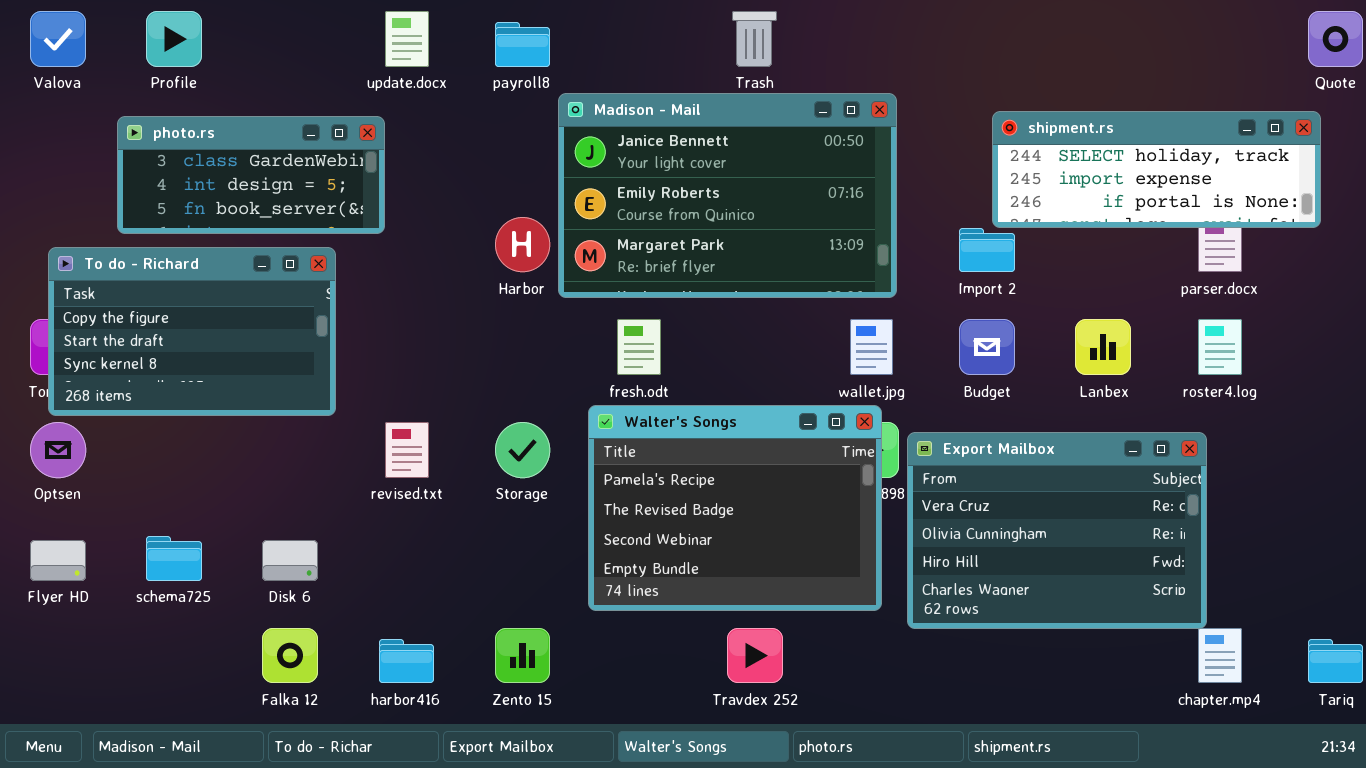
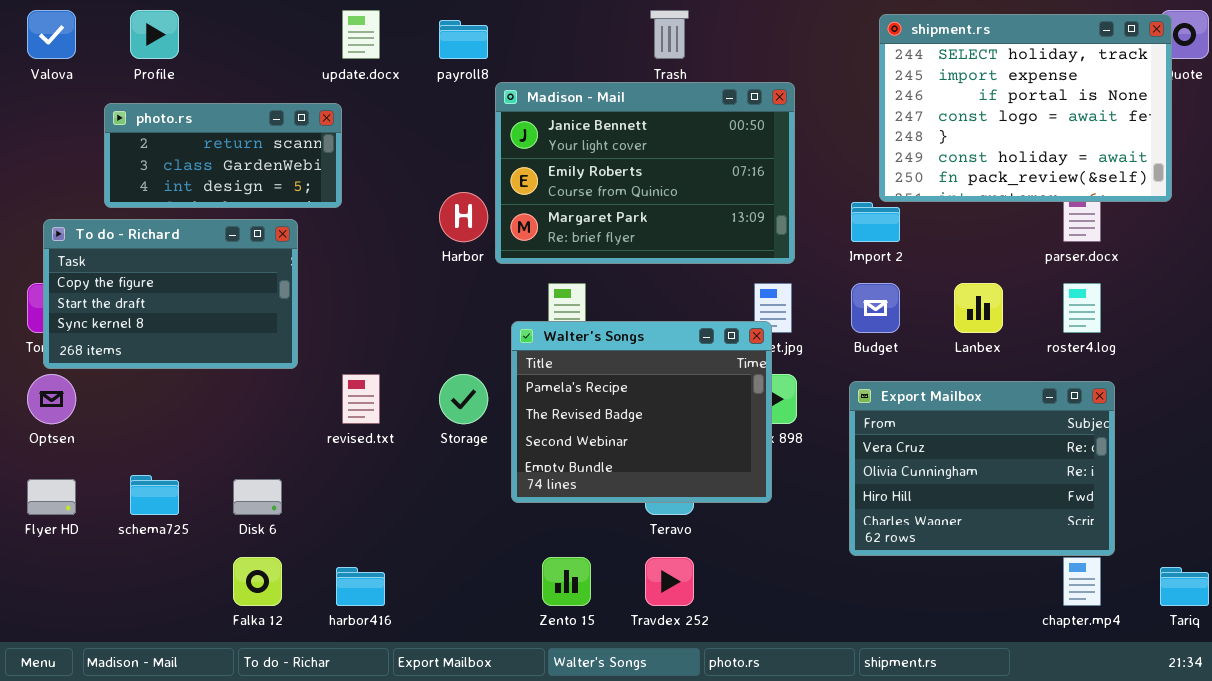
shipment.rs: [992,111,1321,228] -> [879,14,1172,202], resized
photo.rs: [117,116,385,234] -> [104,103,342,208], scrolled up 1 row
Walter's Songs: [588,405,882,611] -> [511,321,772,503], moved
Export Mailbox: [907,432,1207,629] -> [849,381,1115,556], moved
Zento 15: [495,628,550,683] -> [542,557,591,606], moved

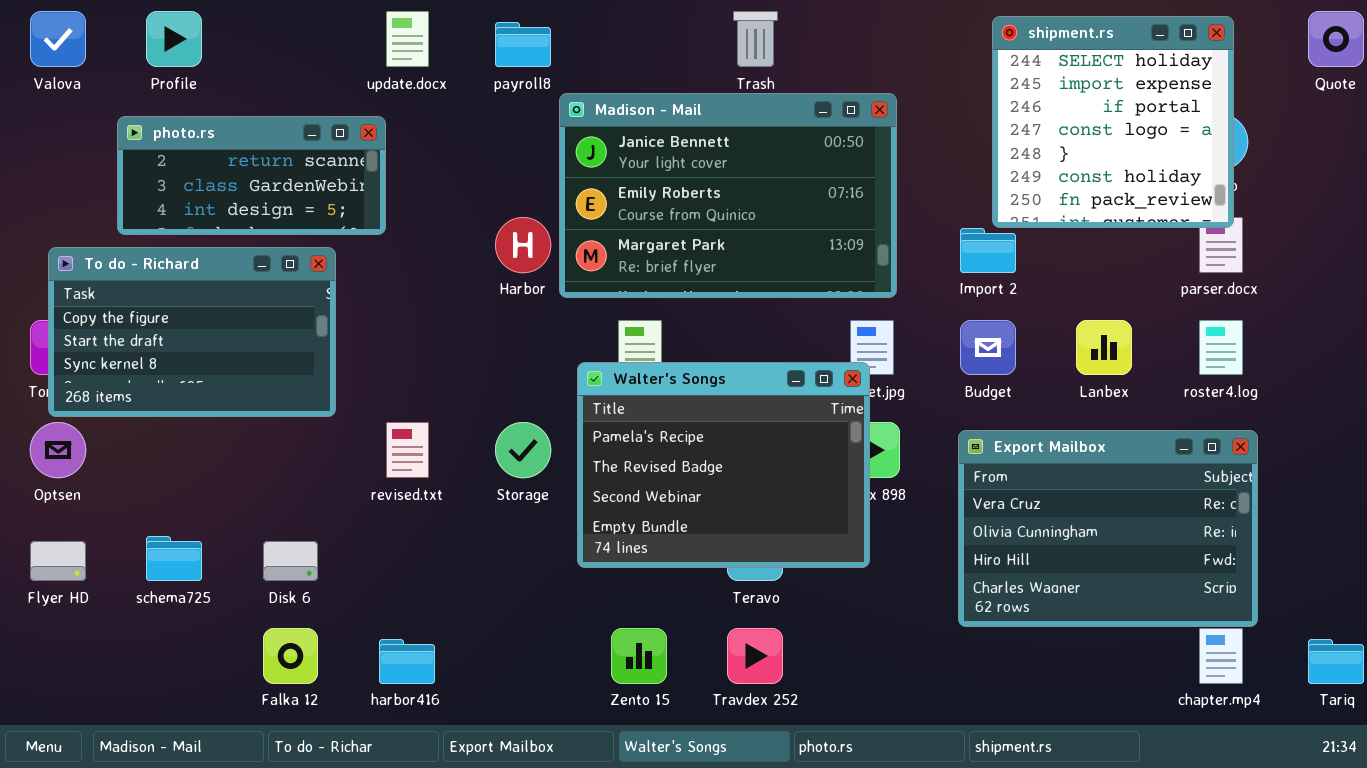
shipment.rs: [879,14,1172,202] -> [992,16,1234,228], resized

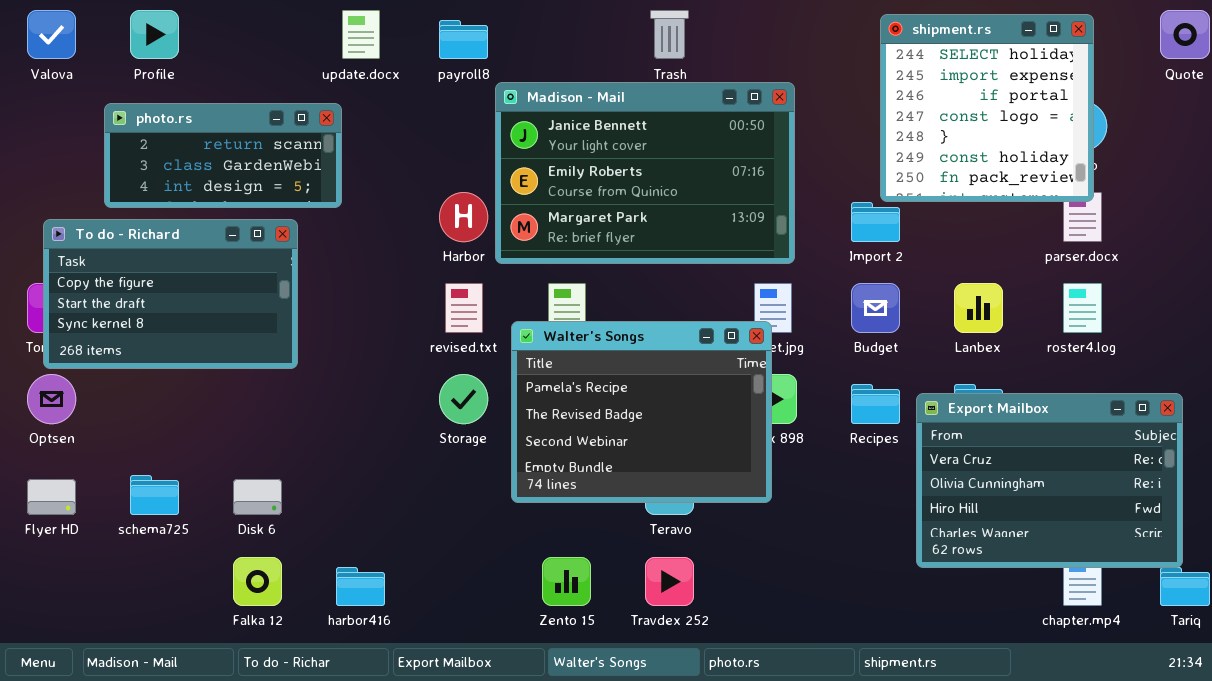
revised.txt: [386,422,429,478] -> [445,283,483,333], moved
Export Mailbox: [958,430,1258,627] -> [916,393,1183,568], moved

